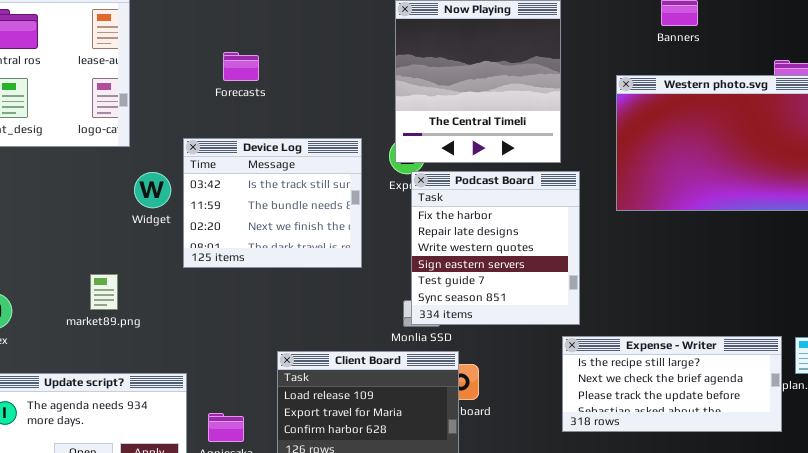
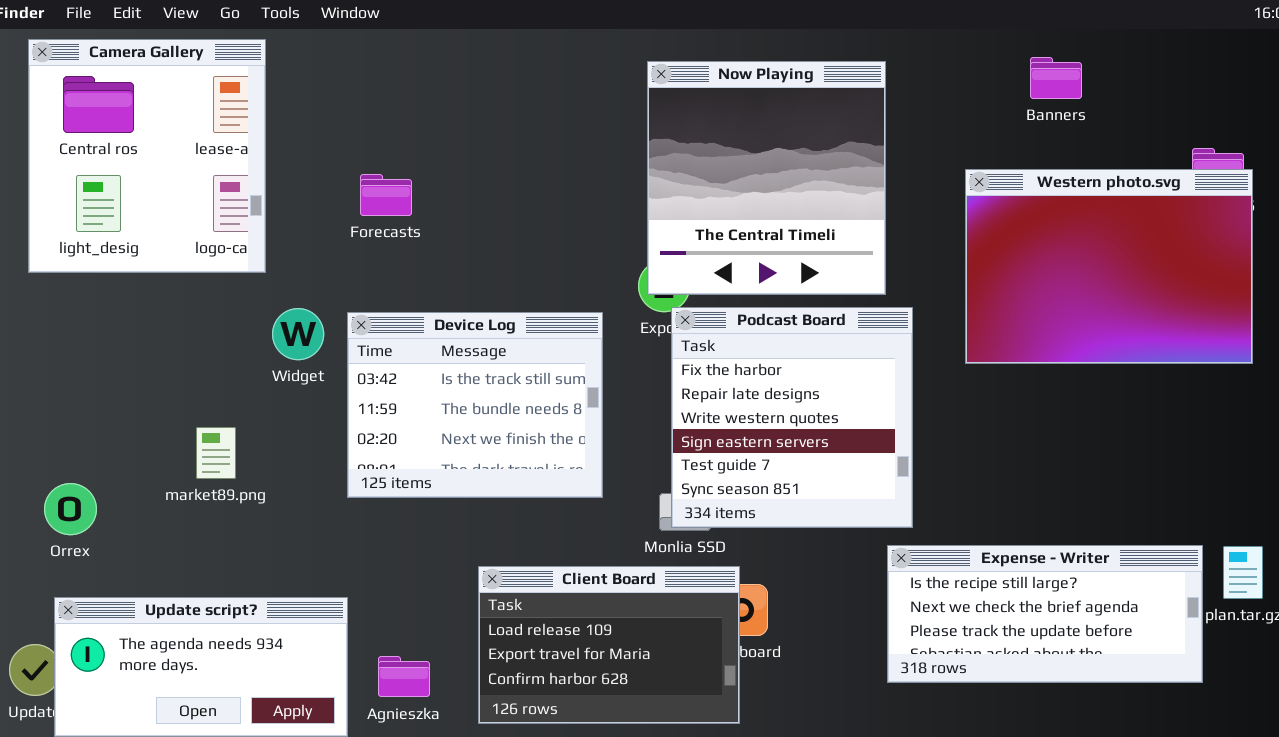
Forecasts: [223,52,259,81] -> [360,174,412,216], moved
Device Log: [183,138,362,268] -> [347,312,603,498], moved
market89.png: [90,274,118,310] -> [196,427,236,479], moved

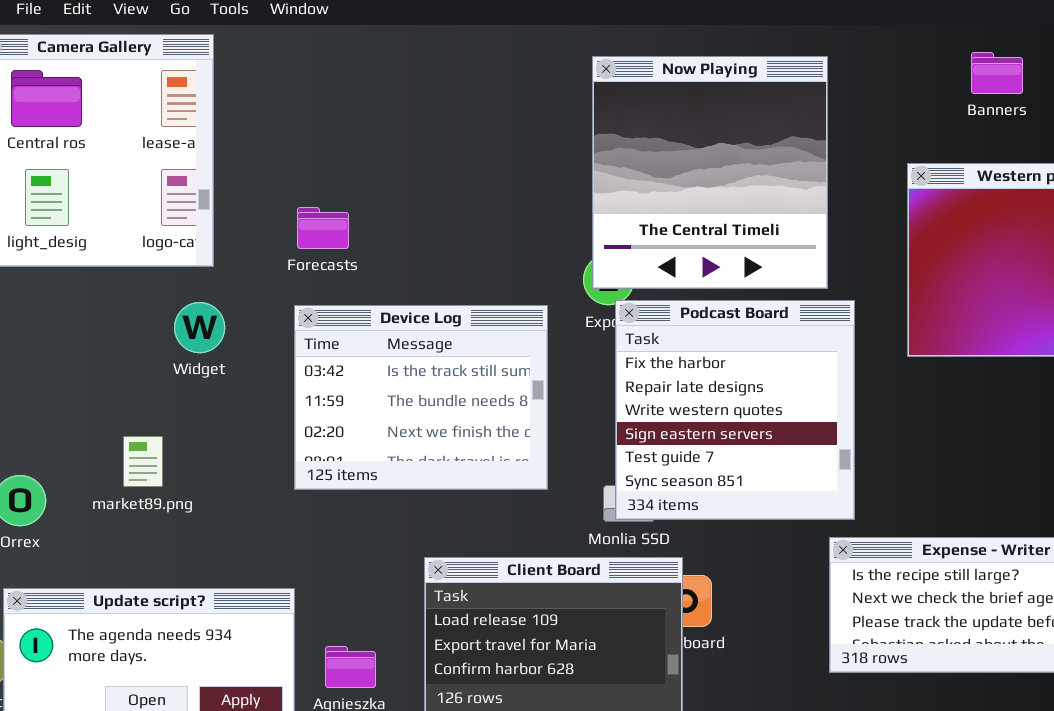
Forecasts: [360,174,412,216] -> [297,207,349,249], moved
Widget: [272,308,324,360] -> [174,302,225,353], moved
market89.png: [196,427,236,479] -> [123,436,163,487], moved

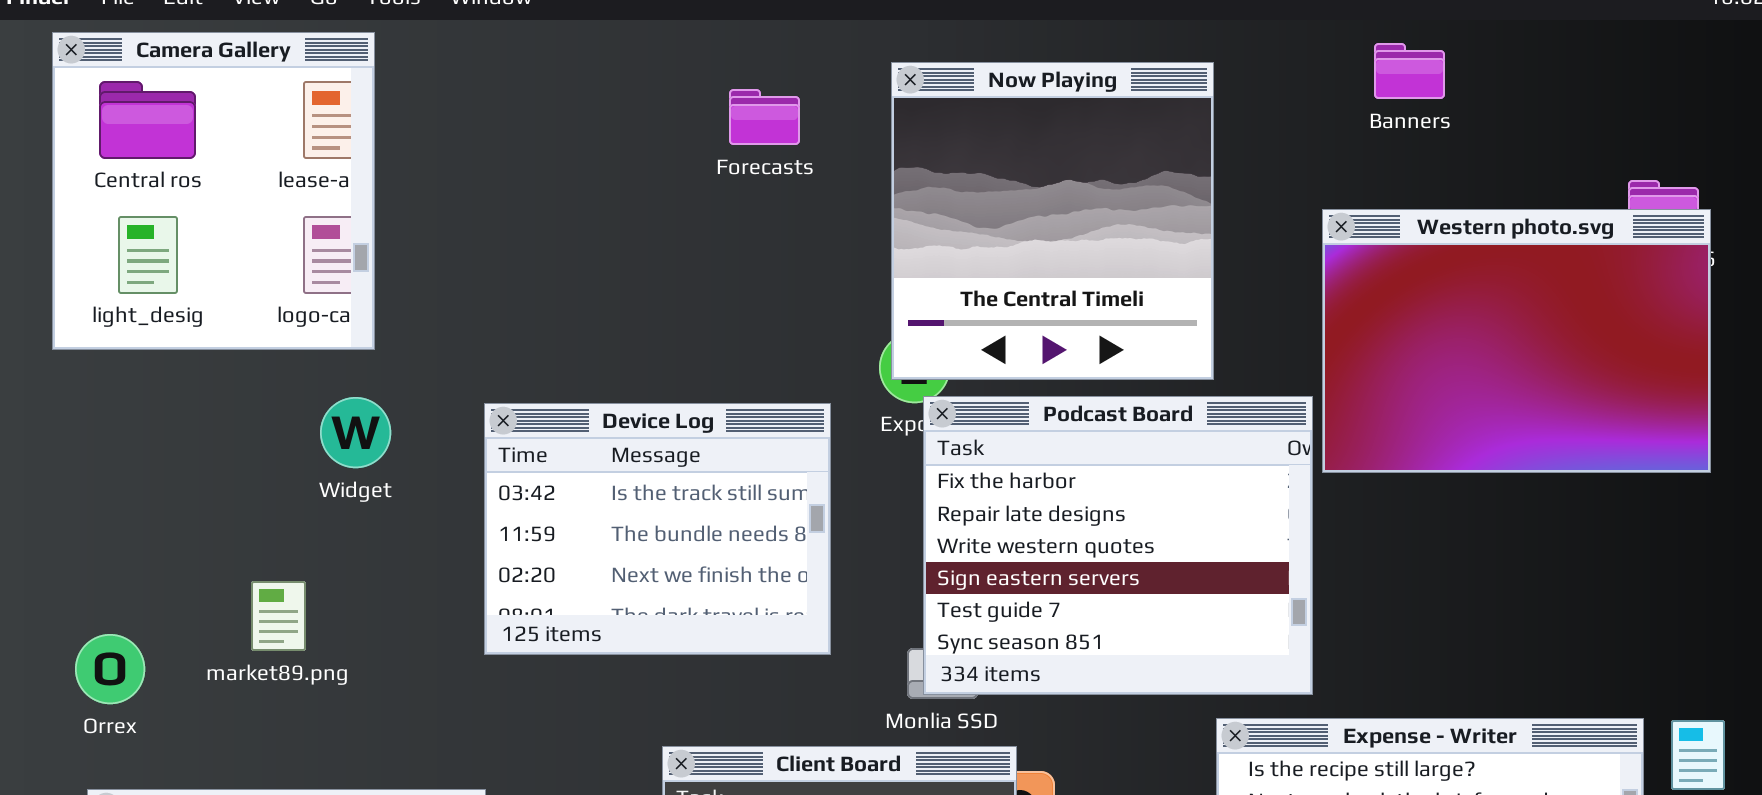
Banners: [971,52,1023,94] -> [1374,43,1445,99], moved
Forecasts: [297,207,349,249] -> [729,89,800,145], moved
Podcast Board: [615,300,855,520] -> [923,396,1313,695], resized

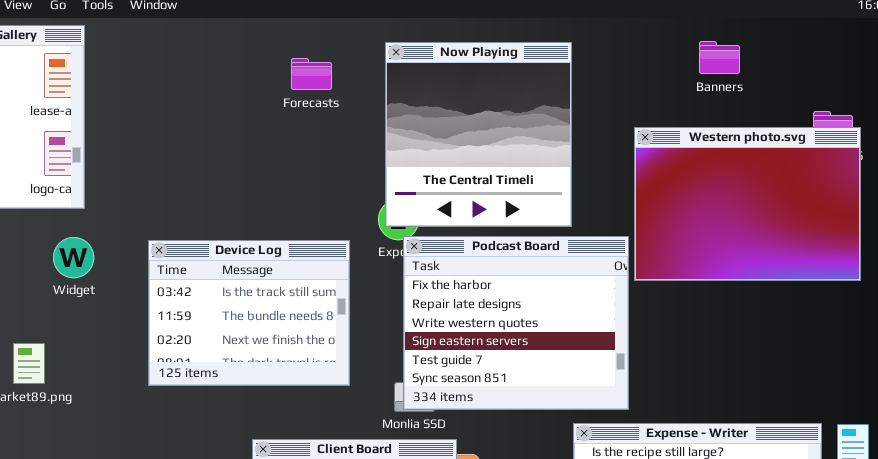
Banners: [1374,43,1445,99] -> [699,41,740,74], moved

